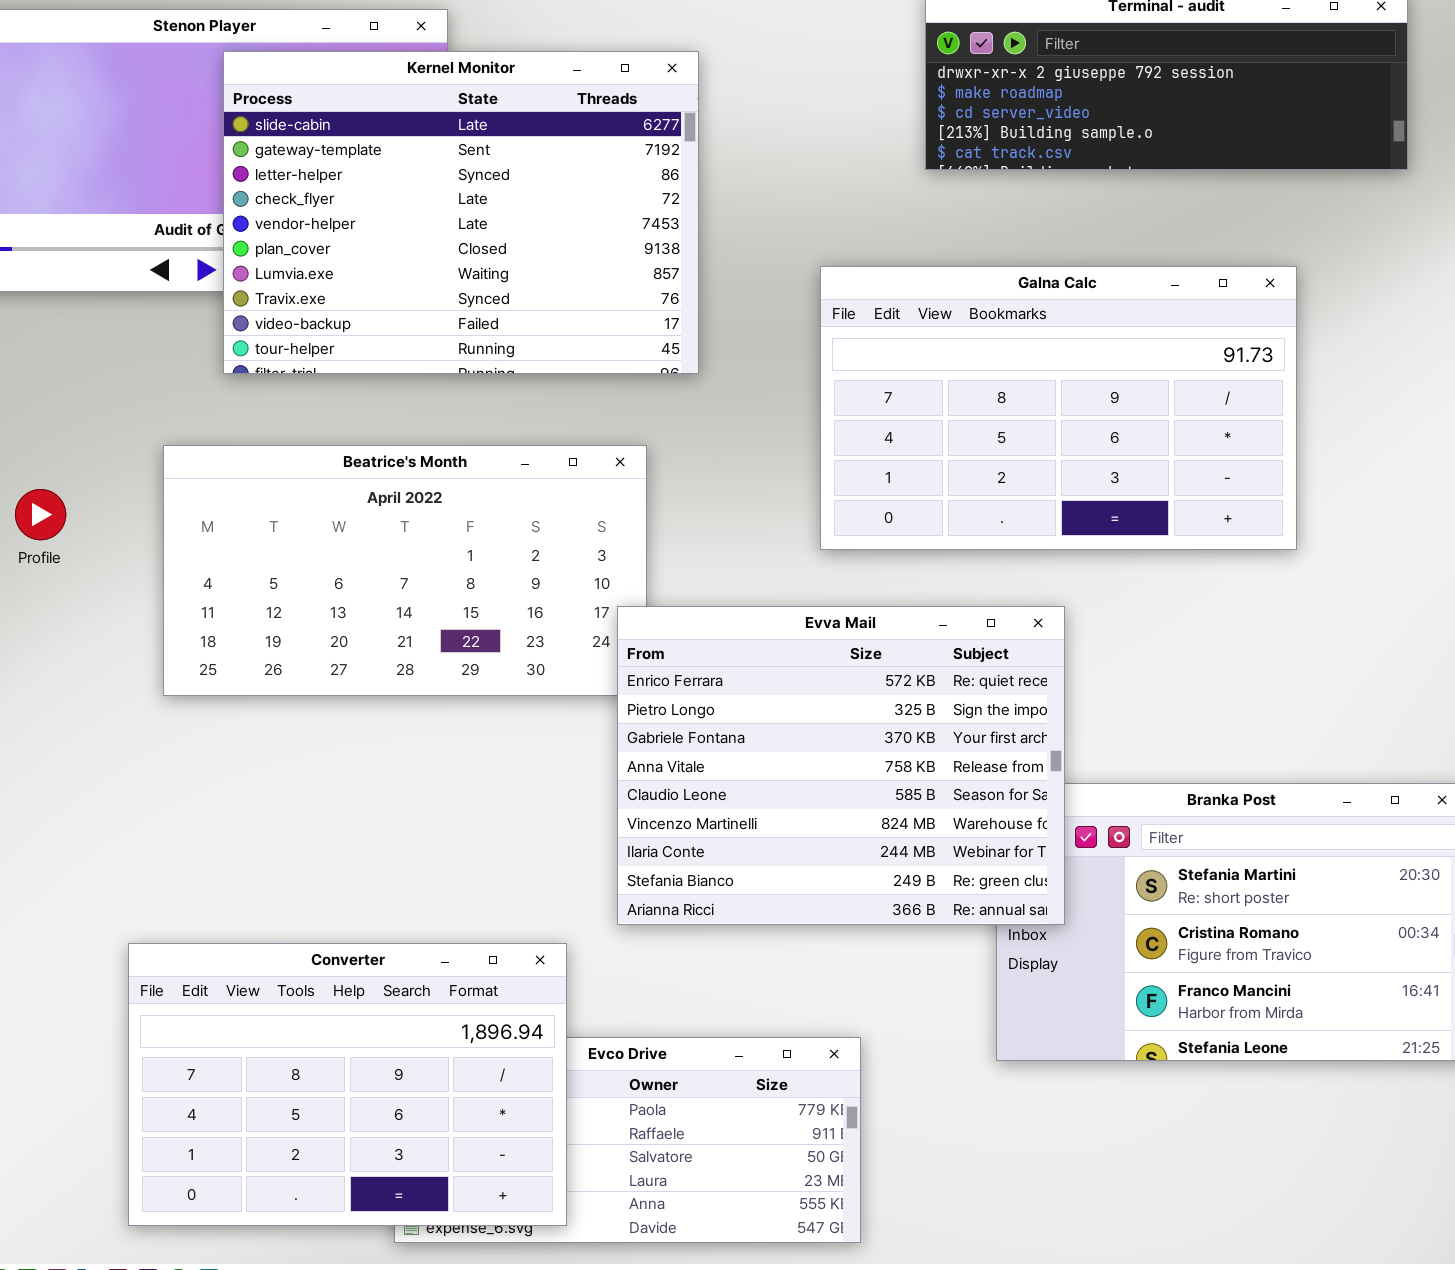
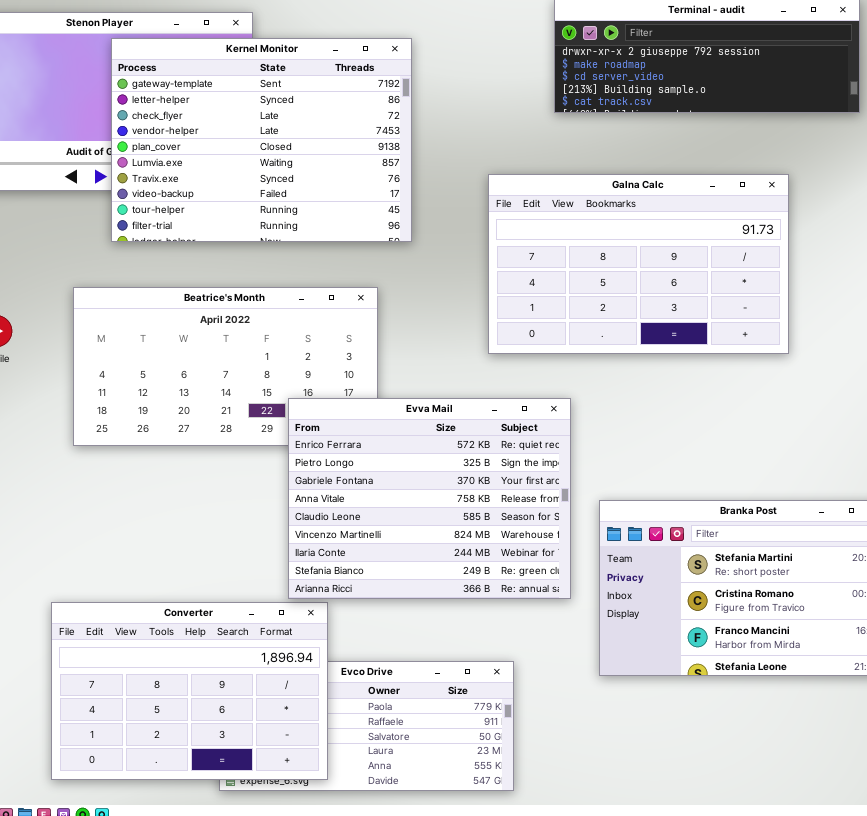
Kernel Monitor: [223,51,699,374] -> [111,38,412,242], scrolled down 1 row
Evva Mail: [617,606,1065,925] -> [288,398,571,599], moved

